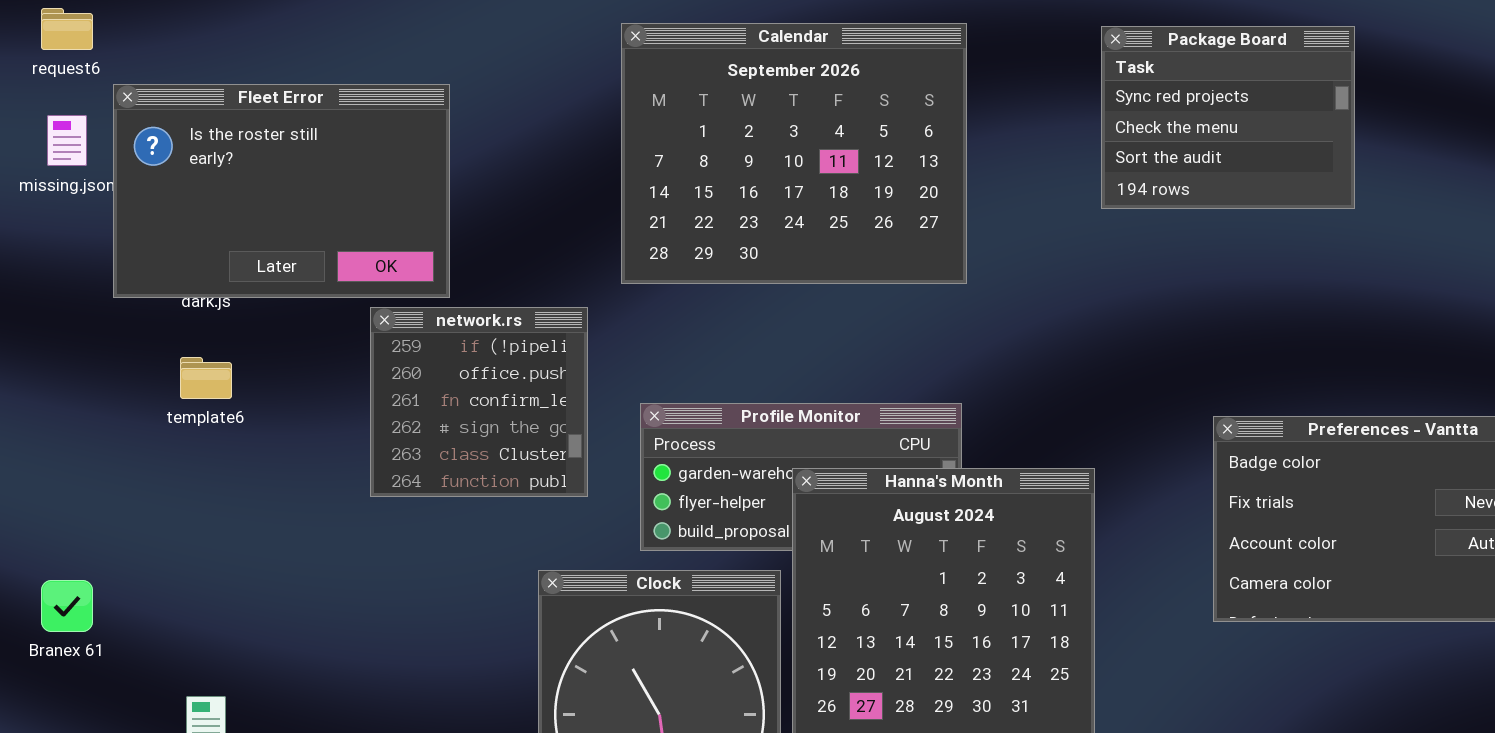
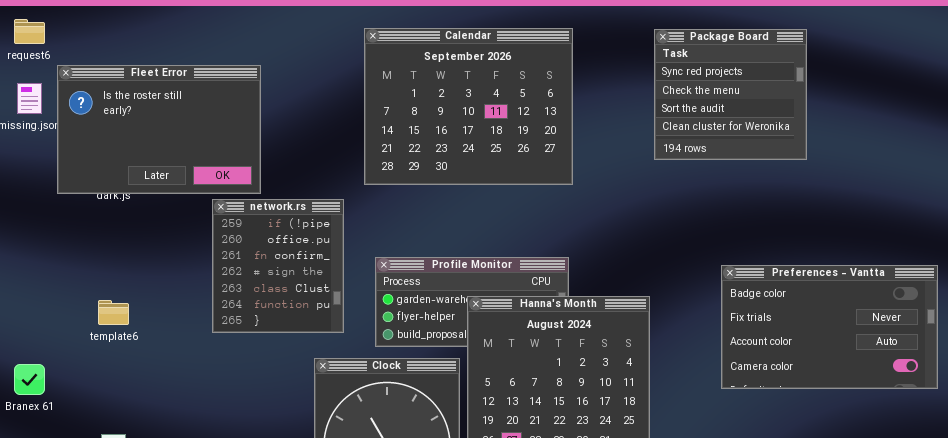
Package Board: [1101,26,1355,209] -> [654,29,807,160], resized
network.rs: [370,307,588,497] -> [212,199,344,333], resized
template6: [180,357,232,399] -> [98,300,129,325], moved

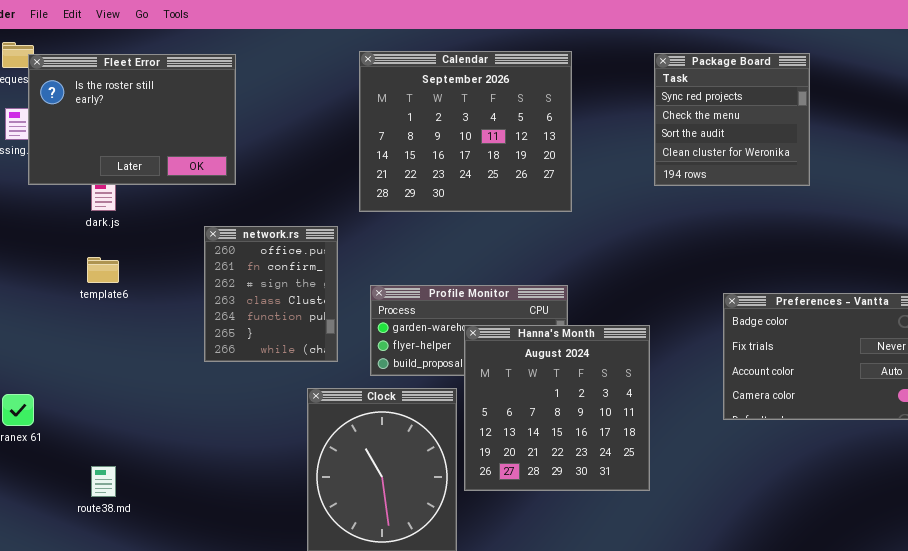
Fleet Error: [57,65,261,194] -> [28,54,236,185], moved
network.rs: [212,199,344,333] -> [204,226,338,362], scrolled down 1 row
template6: [98,300,129,325] -> [87,257,119,283], moved

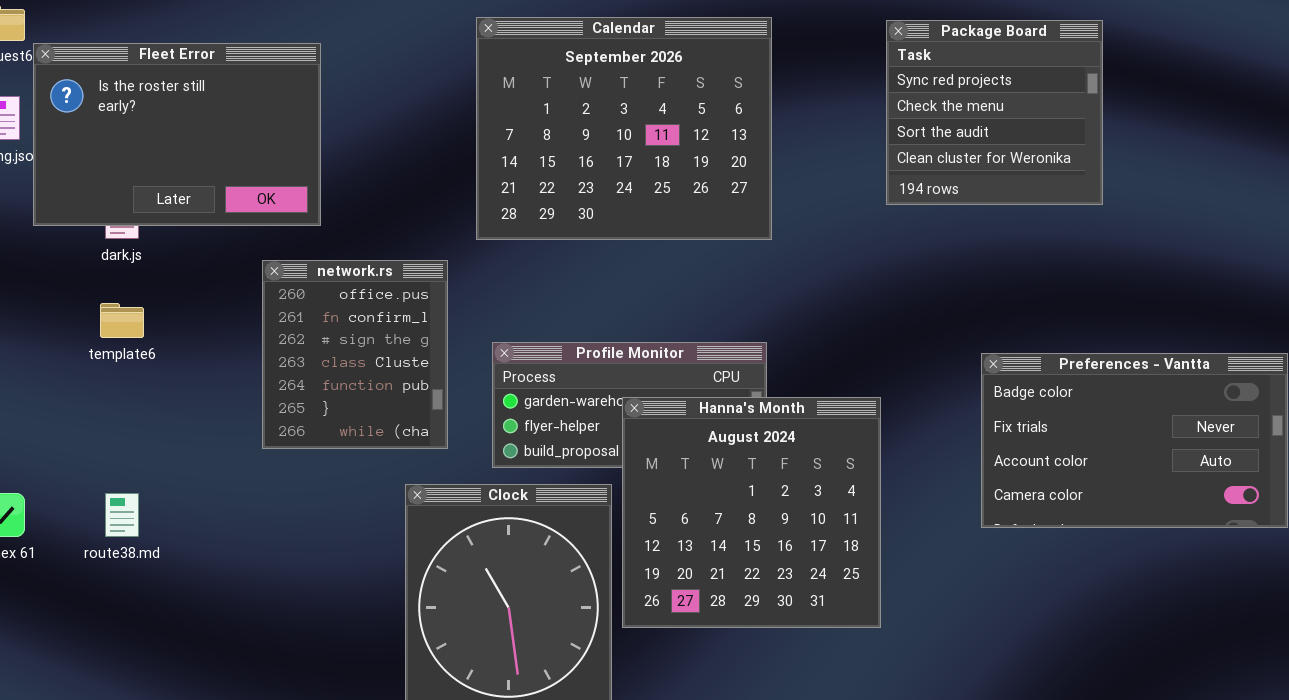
Fleet Error: [28,54,236,185] -> [33,43,321,226], moved
route38.md: [91,466,116,497] -> [105,493,139,537], moved

